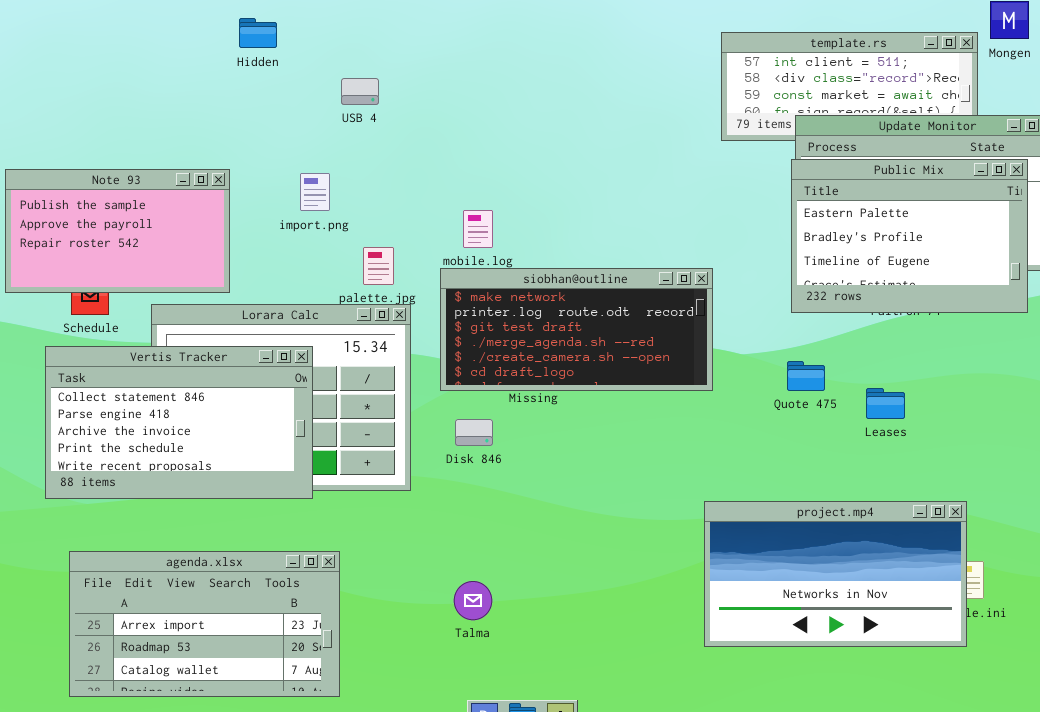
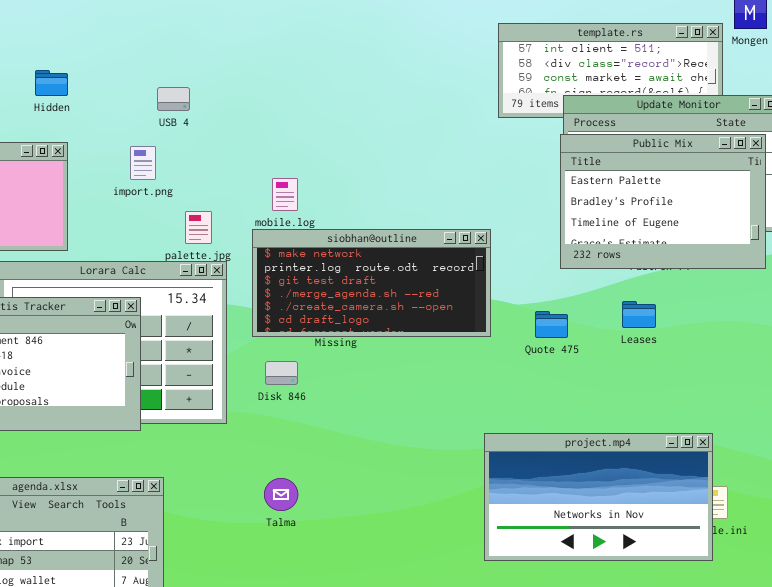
Hidden: [239,18,277,48] -> [35,70,68,96], moved
USB 4: [341,78,379,105] -> [157,87,190,111], moved
Quote 475: [787,361,825,391] -> [535,311,568,338], moved
Leases: [866,388,905,419] -> [622,301,656,328], moved
Talma: [454,581,492,620] -> [264,478,298,511], moved

